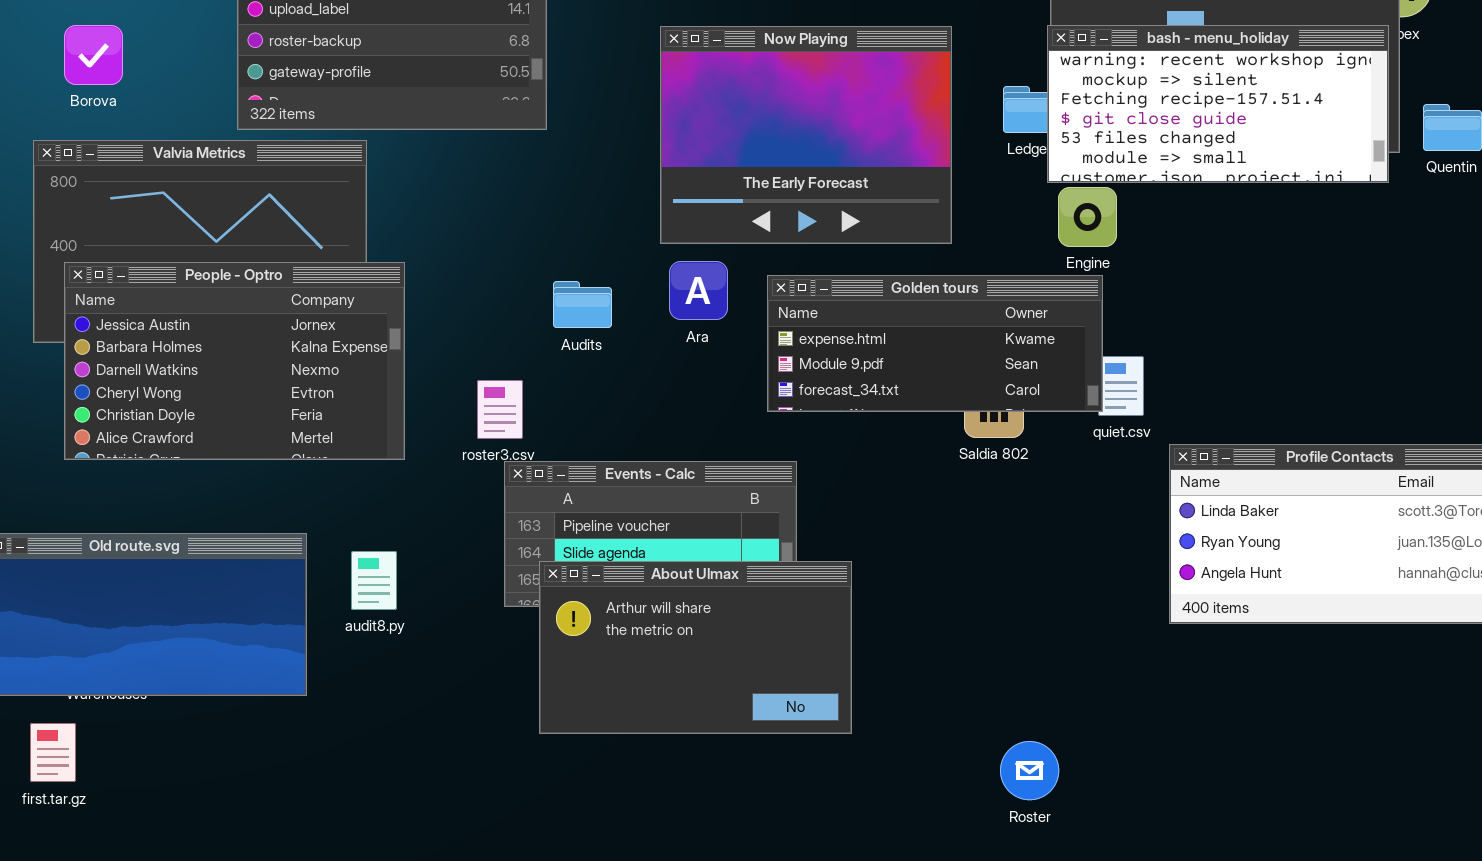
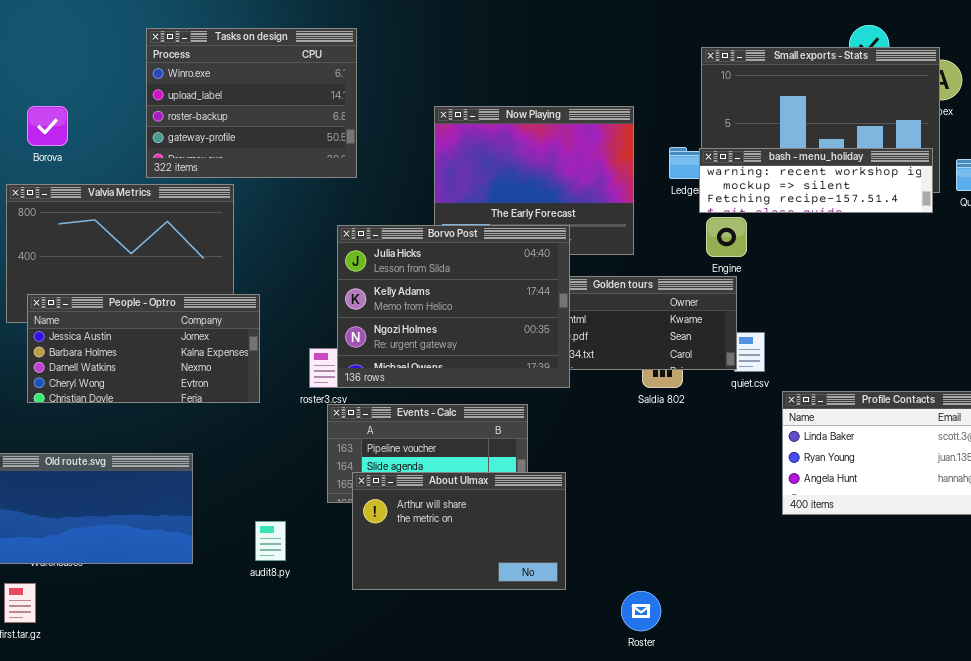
bash - menu_holiday: [1047,25,1389,183] -> [699,148,933,213], resized
Borvo Post: none -> [337,225,570,388], opened
People - Optro: [64,262,405,460] -> [27,294,260,403], resized
audit8.py: [351,551,397,610] -> [255,521,286,561], moved
Roster: [1000,741,1059,800] -> [621,591,661,631], moved

